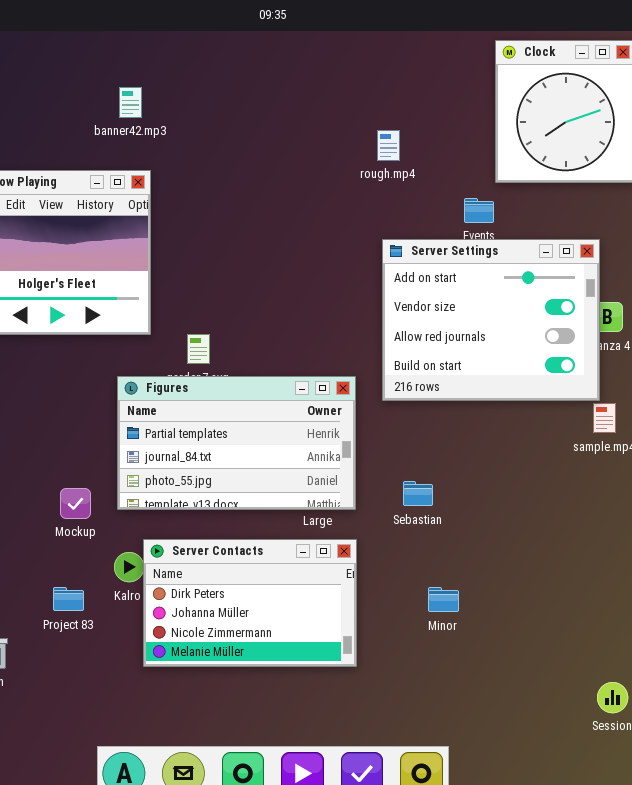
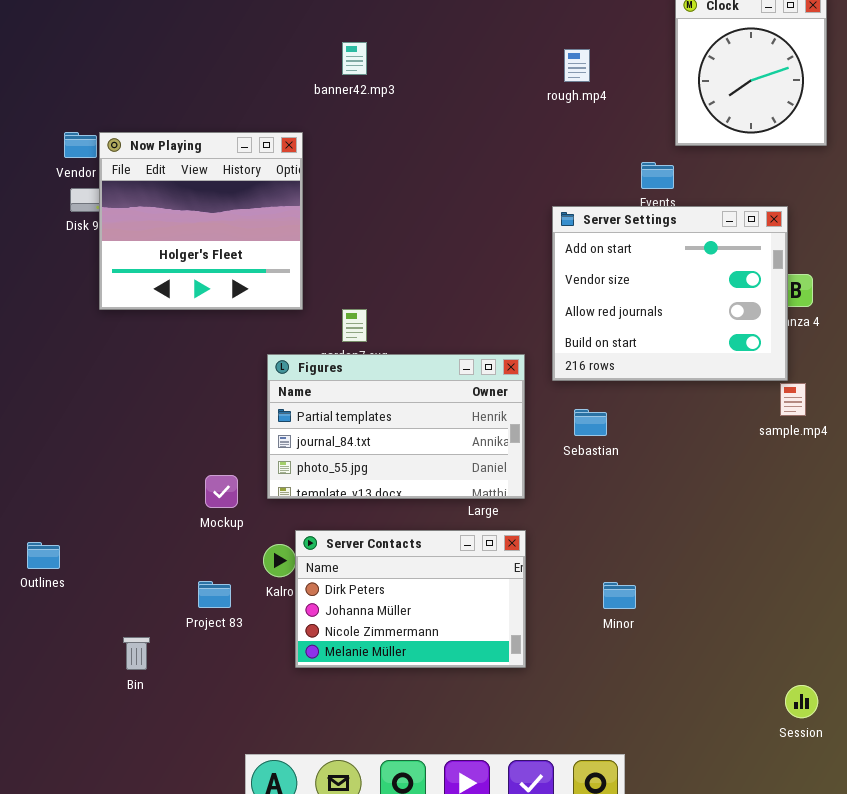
banner42.mp3: [119,87,142,118] -> [342,42,367,75], moved
rough.mp4: [377,130,400,161] -> [564,49,590,82], moved
Sebastian: [403,481,433,506] -> [574,409,607,436], moved

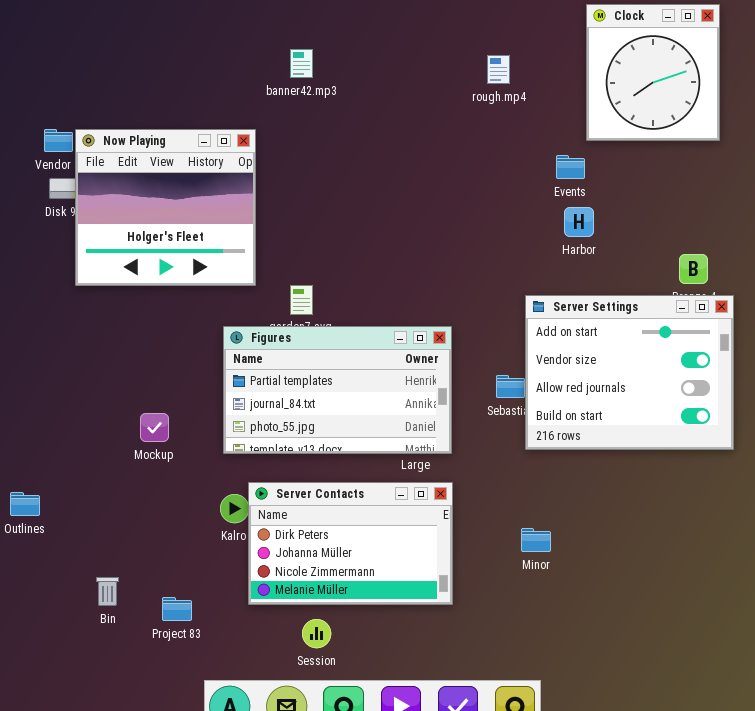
Server Settings: [552,206,788,381] -> [525,295,734,450], moved
Mockup: [205,475,238,508] -> [140,413,169,442], moved
Project 83: [198,581,231,608] -> [162,597,192,621], moved
Session: [785,685,818,718] -> [302,619,331,648], moved

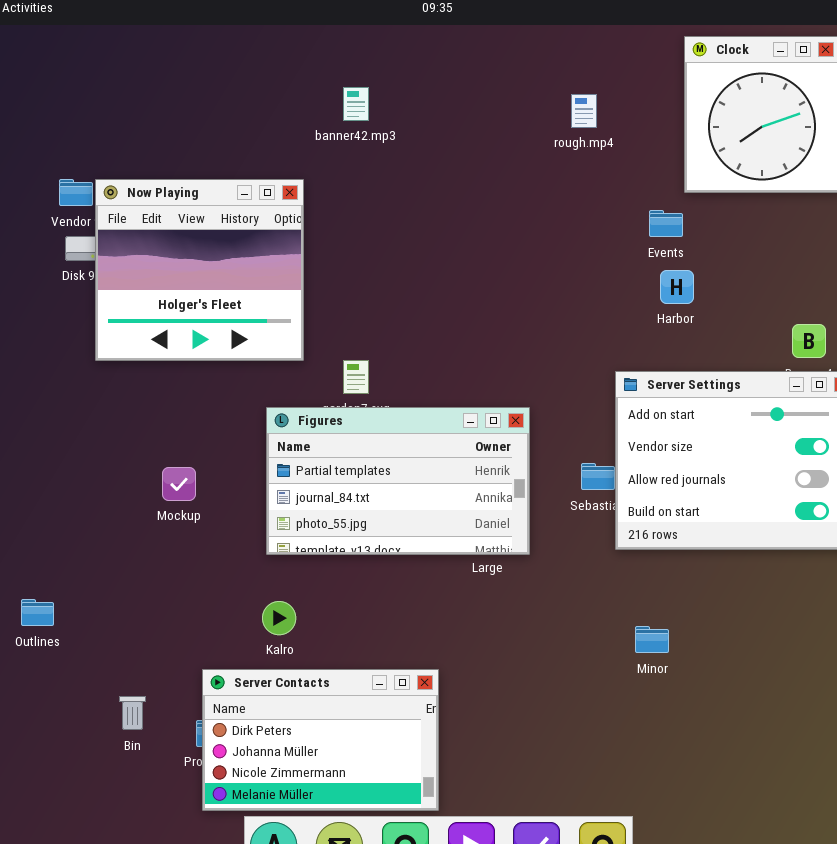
Mockup: [140,413,169,442] -> [162,467,196,501], moved
Server Contacts: [248,482,453,605] -> [202,669,439,811], moved
Minor: [521,528,551,552] -> [635,626,669,653], moved

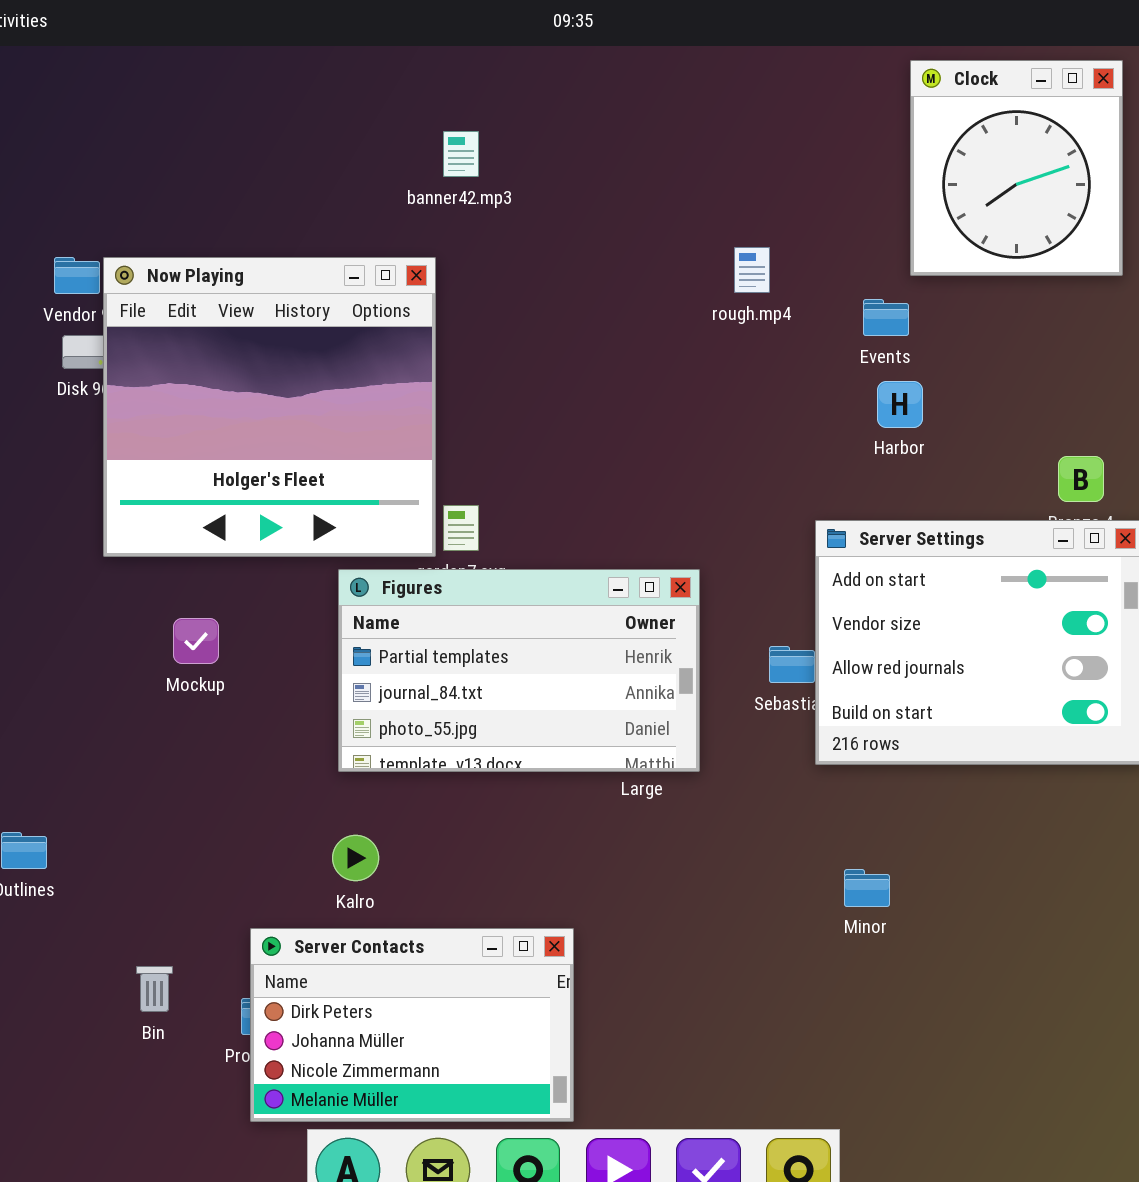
rough.mp4: [571,94,597,128] -> [734,247,770,293], moved
Now Playing: [95,179,304,361] -> [103,257,436,557], resized
Mockup: [162,467,196,501] -> [173,618,219,664], moved

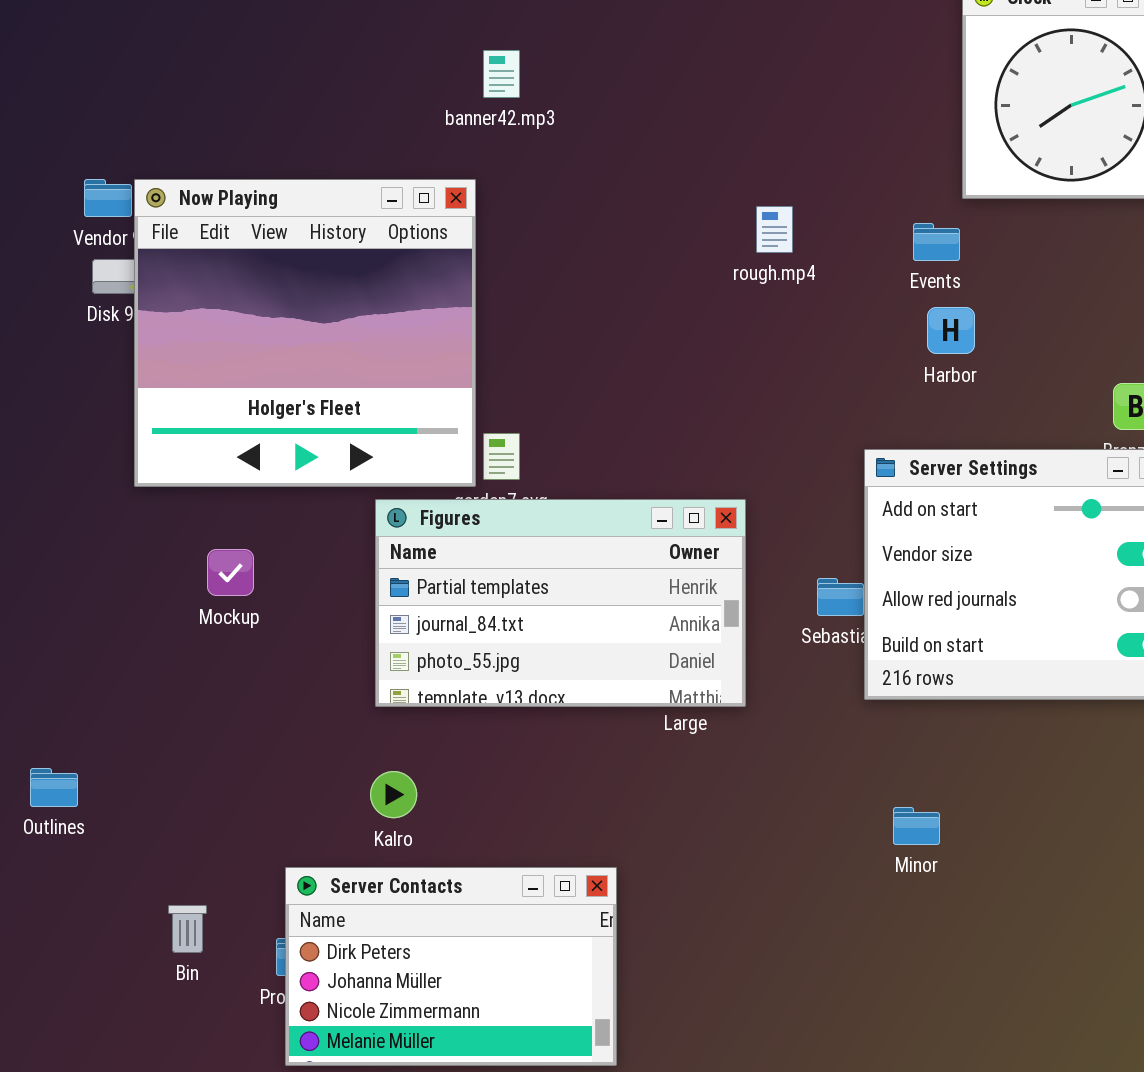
rough.mp4: [734,247,770,293] -> [756,206,793,253], moved

